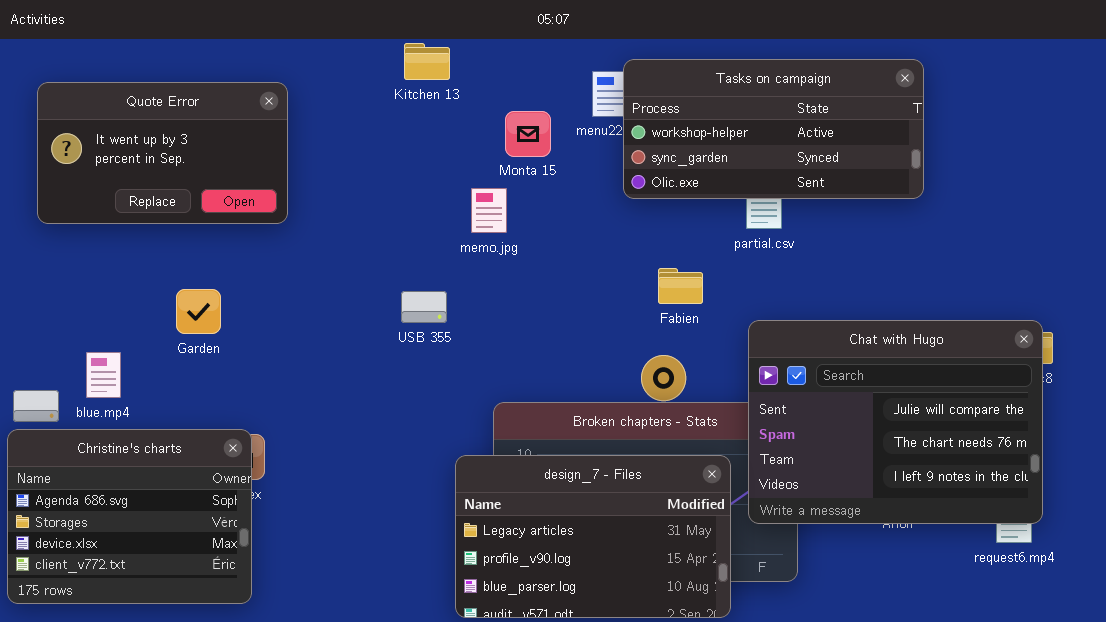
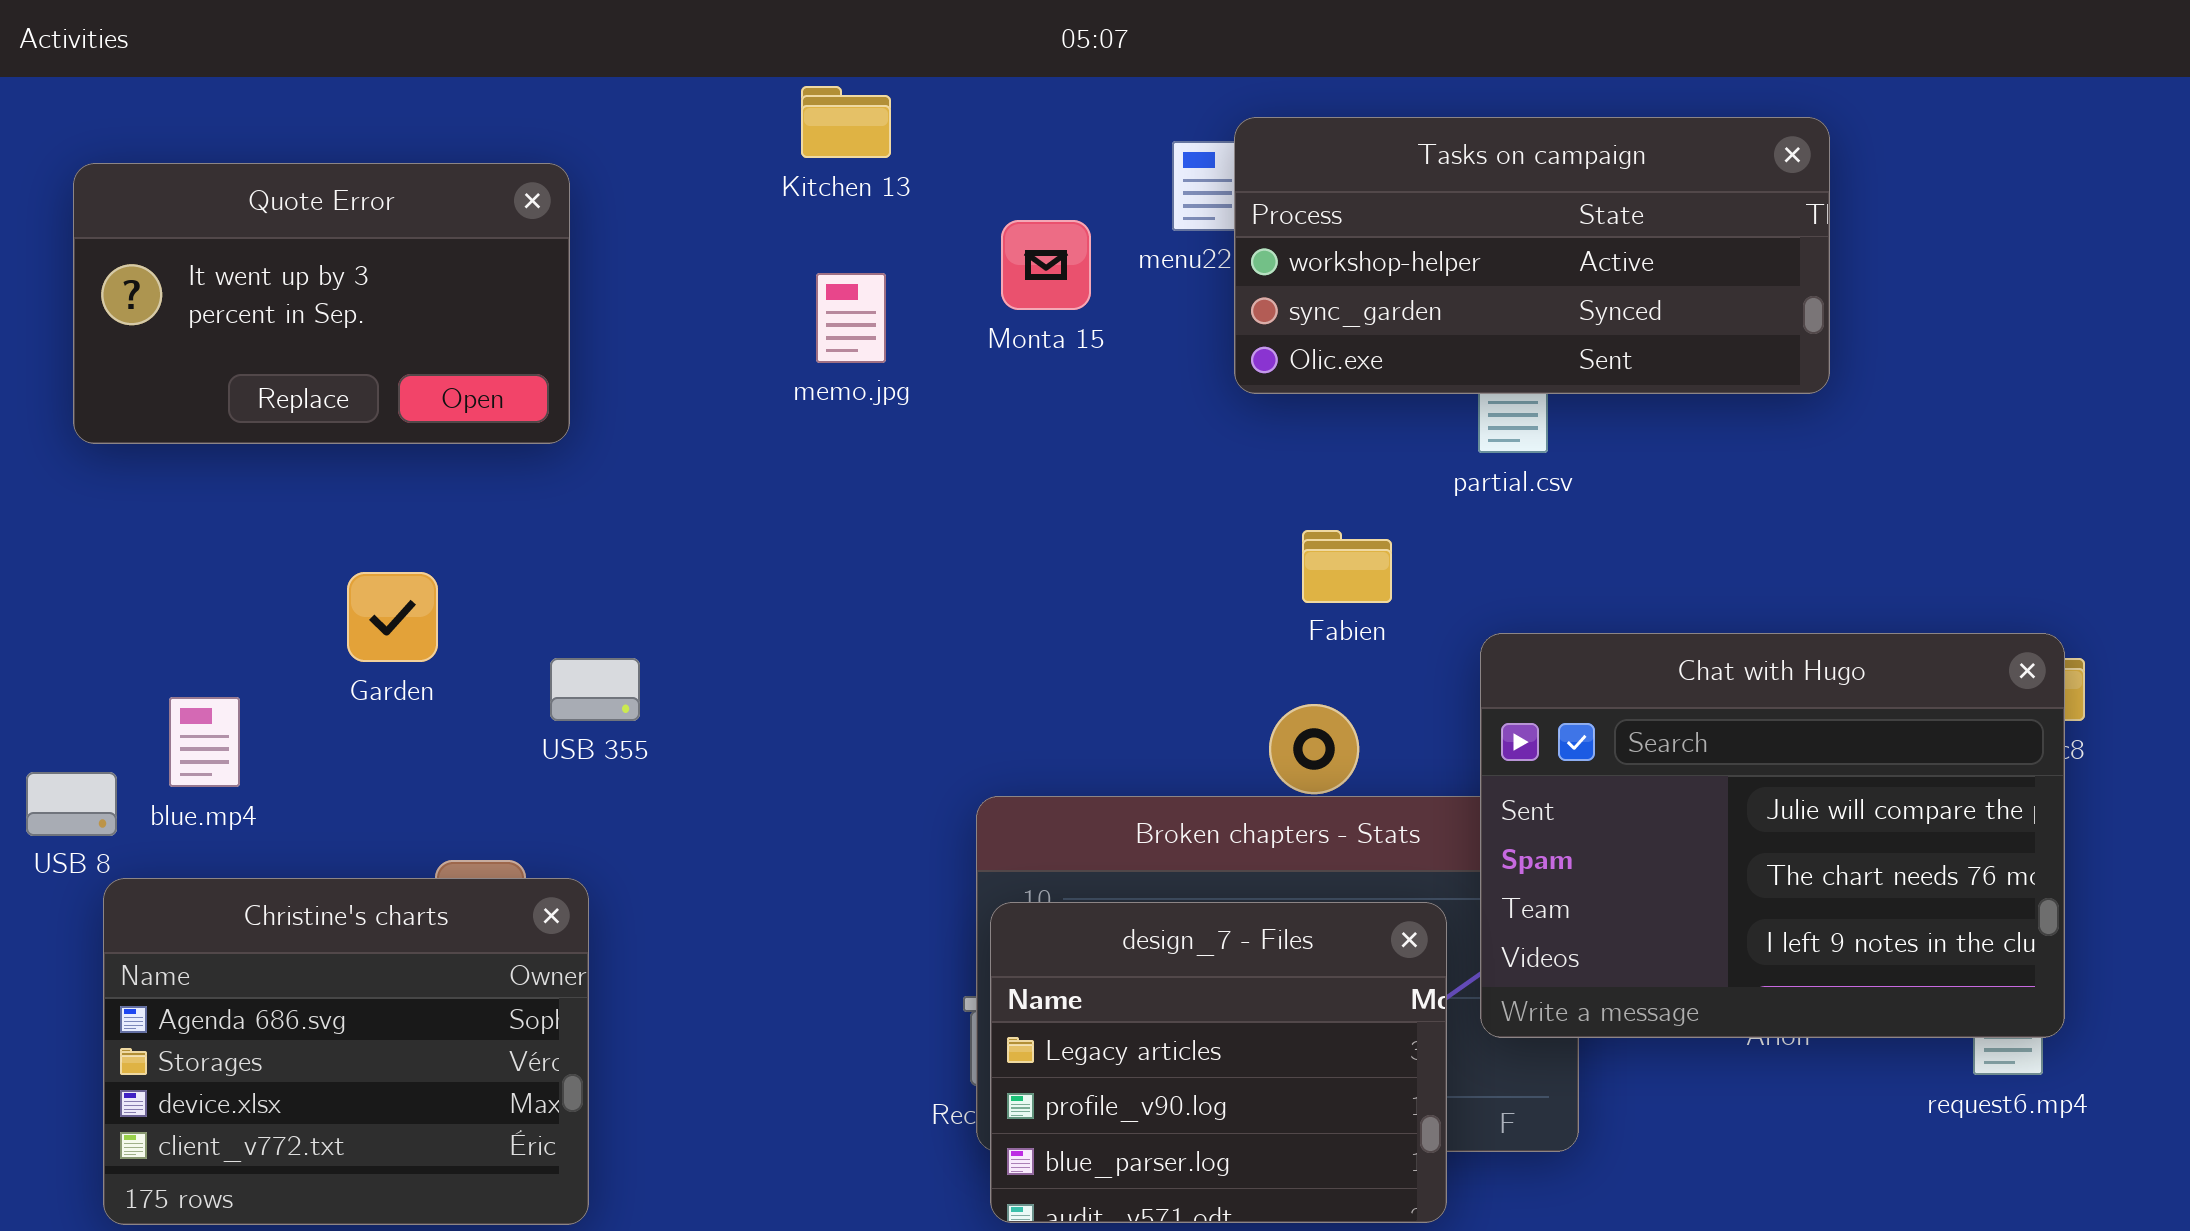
memo.jpg: [471,188,507,233] -> [816,273,886,363], moved
USB 355: [401,291,447,323] -> [550,658,640,721], moved
Christine's charts: [7,429,252,604] -> [103,878,589,1225], moved
design_7 - Files: [455,455,731,618] -> [990,902,1447,1223], resized

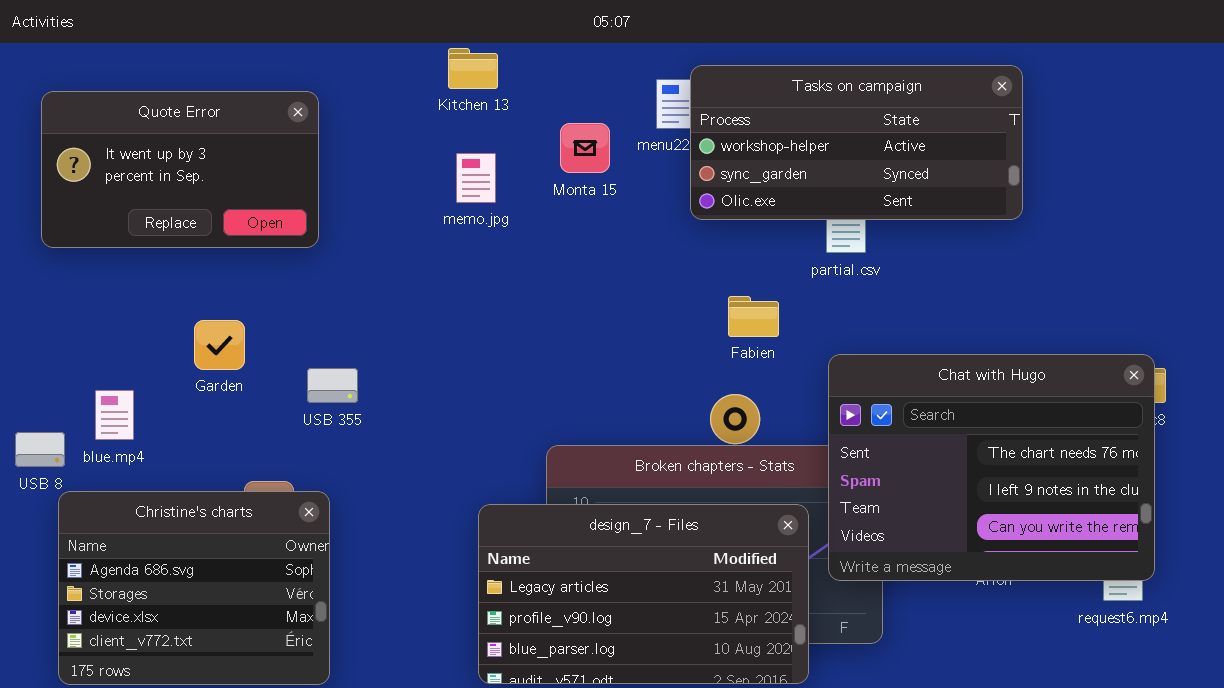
Chat with Hugo: [1480,633,2065,1038] -> [828,354,1155,581], scrolled down 1 row
design_7 - Files: [990,902,1447,1223] -> [478,504,809,684], resized

